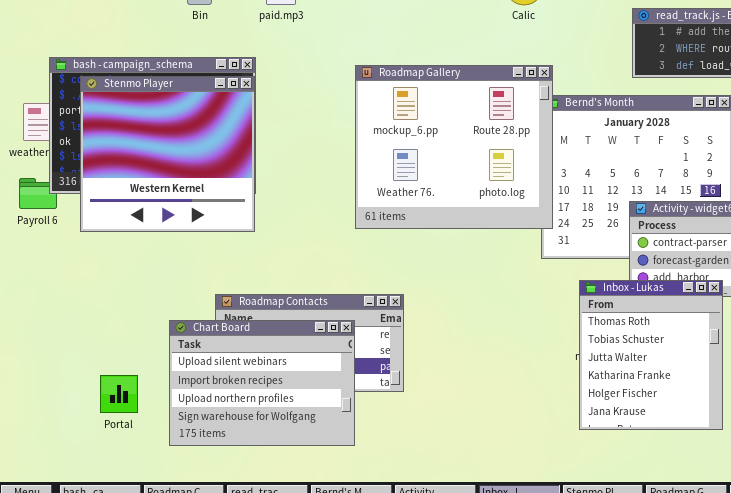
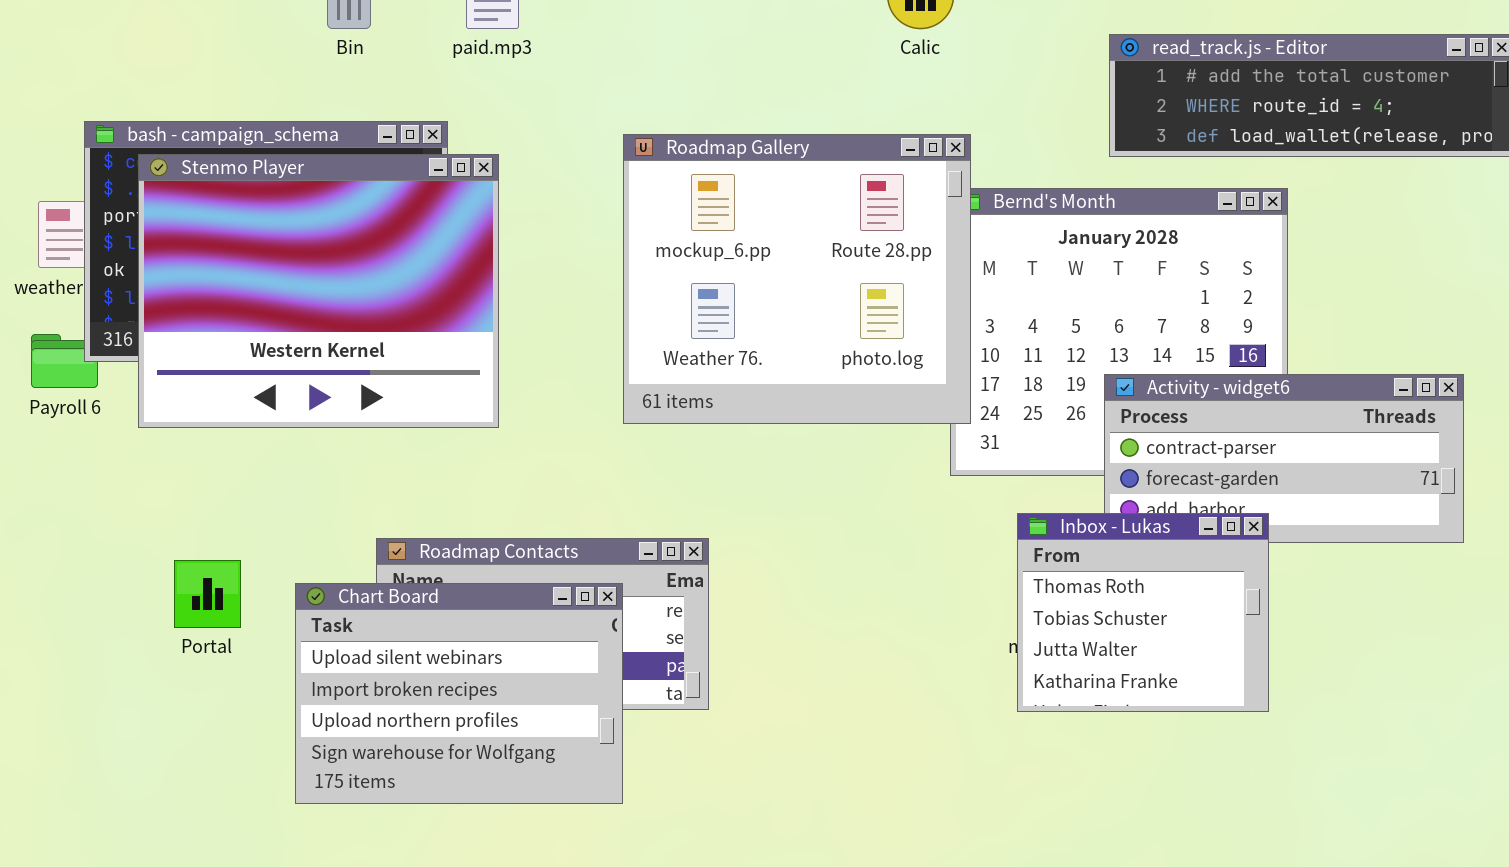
Stenmo Player: [80,76,255,232] -> [138,154,499,428], resized
Inbox - Lukas: [579,280,723,430] -> [1017,513,1269,712], resized
Portal: [100,375,138,413] -> [174,560,241,628], moved

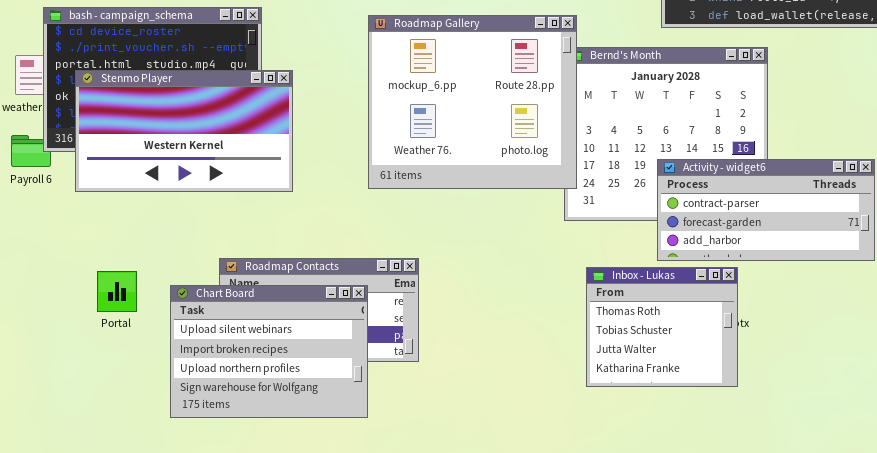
Stenmo Player: [138,154,499,428] -> [75,70,293,192], resized
Inbox - Lukas: [1017,513,1269,712] -> [586,267,738,387], moved

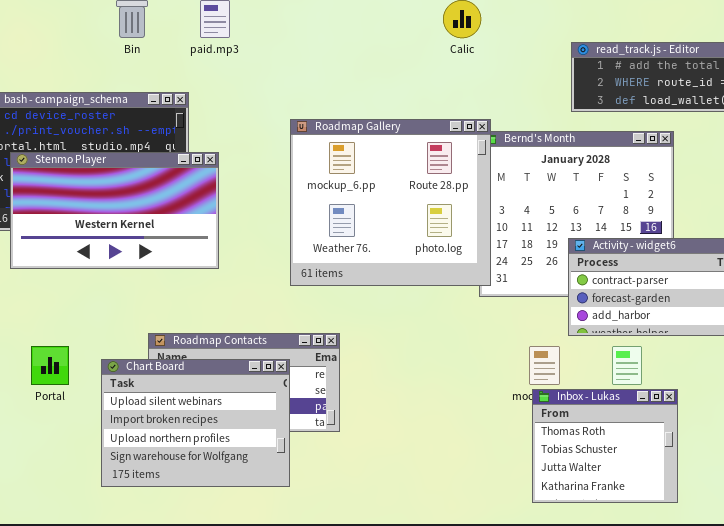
Roadmap Gallery: [368,15,577,189] -> [290,119,491,286], moved
Inbox - Lukas: [586,267,738,387] -> [532,389,678,503], moved

